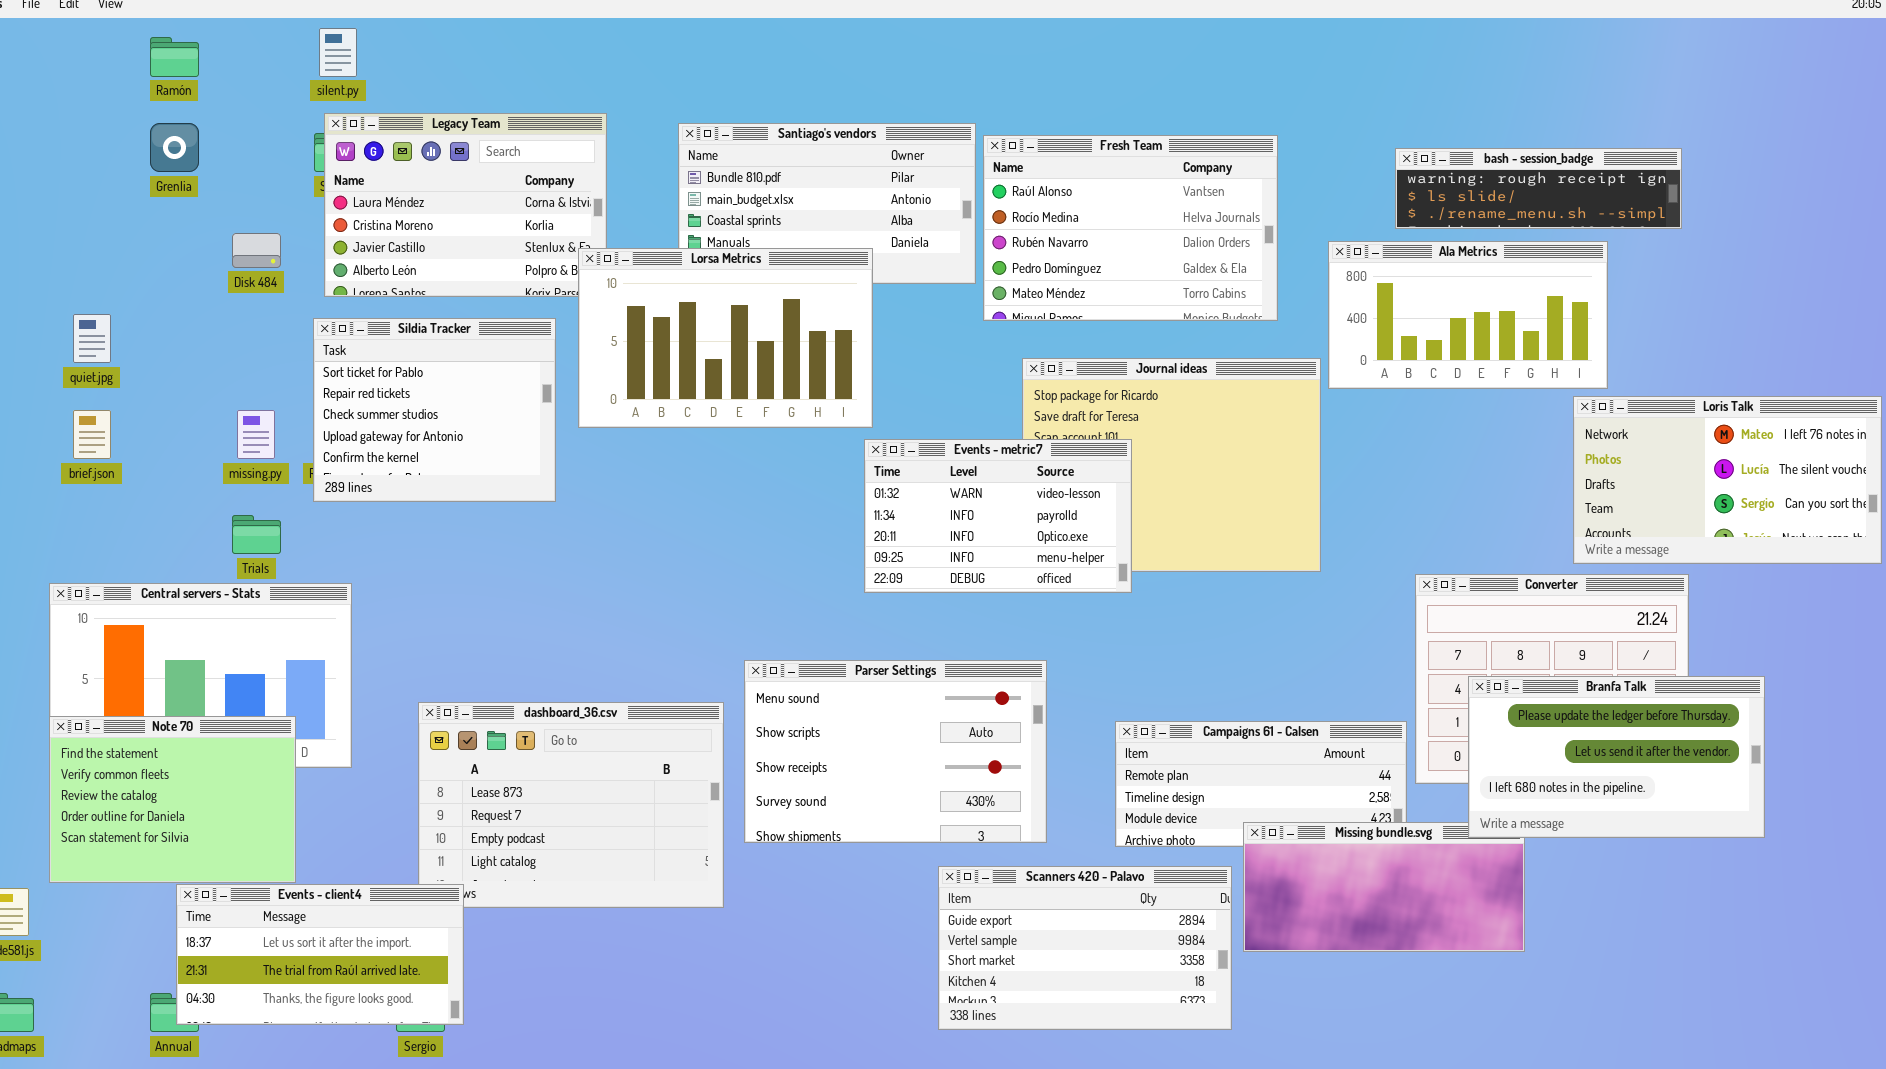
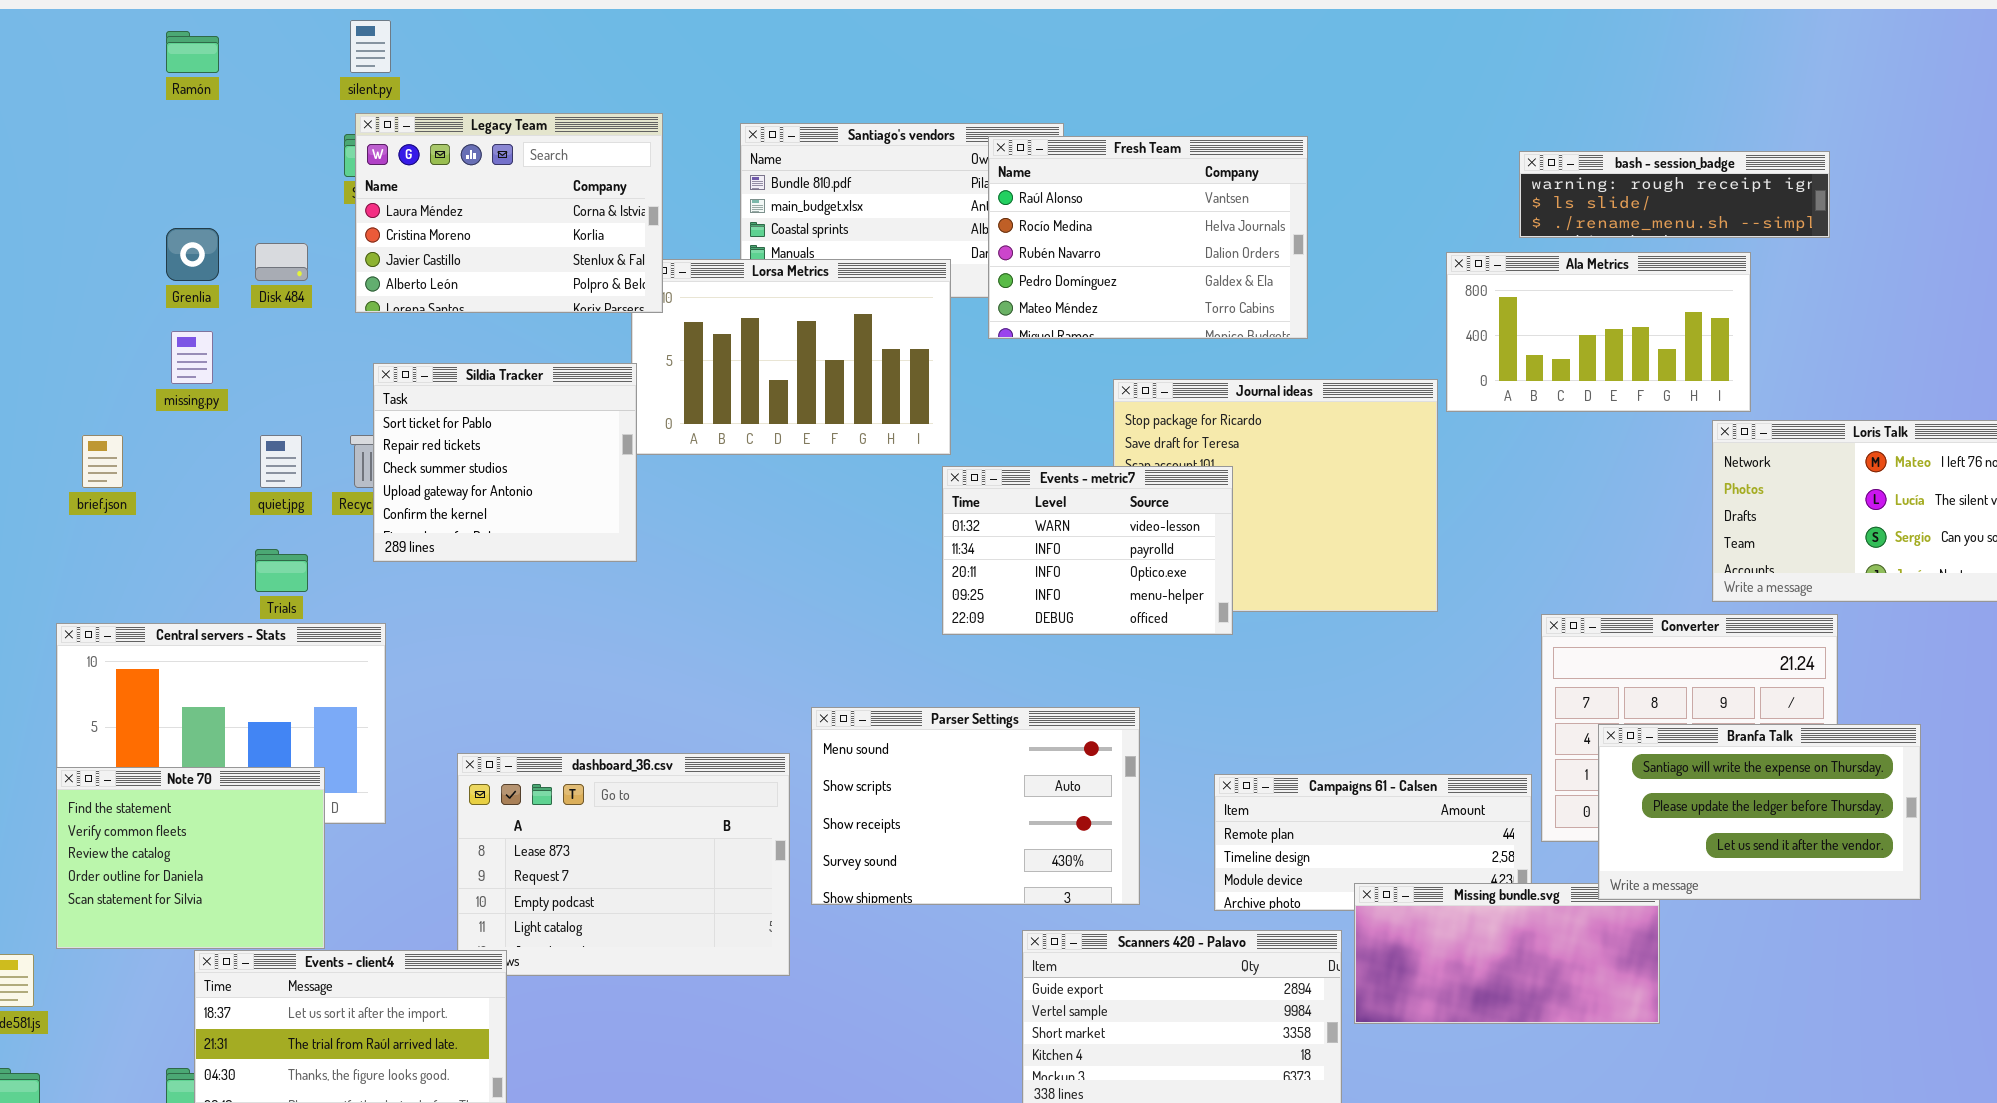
Legacy Team: [324,113,607,297] -> [355,113,663,313], raised
Grenlia: [150,123,199,172] -> [166,228,219,281], moved
Fresh Team: [983,135,1278,321] -> [988,136,1308,339], moved
quiet.jpg: [73,314,111,363] -> [260,435,302,488], moved
Sildia Tracker: [313,318,556,502] -> [373,363,637,562], moved
missing.py: [237,410,275,459] -> [171,331,213,384], moved
Branfa Talk: [1468,676,1765,838] -> [1598,724,1921,900], scrolled up 1 row

